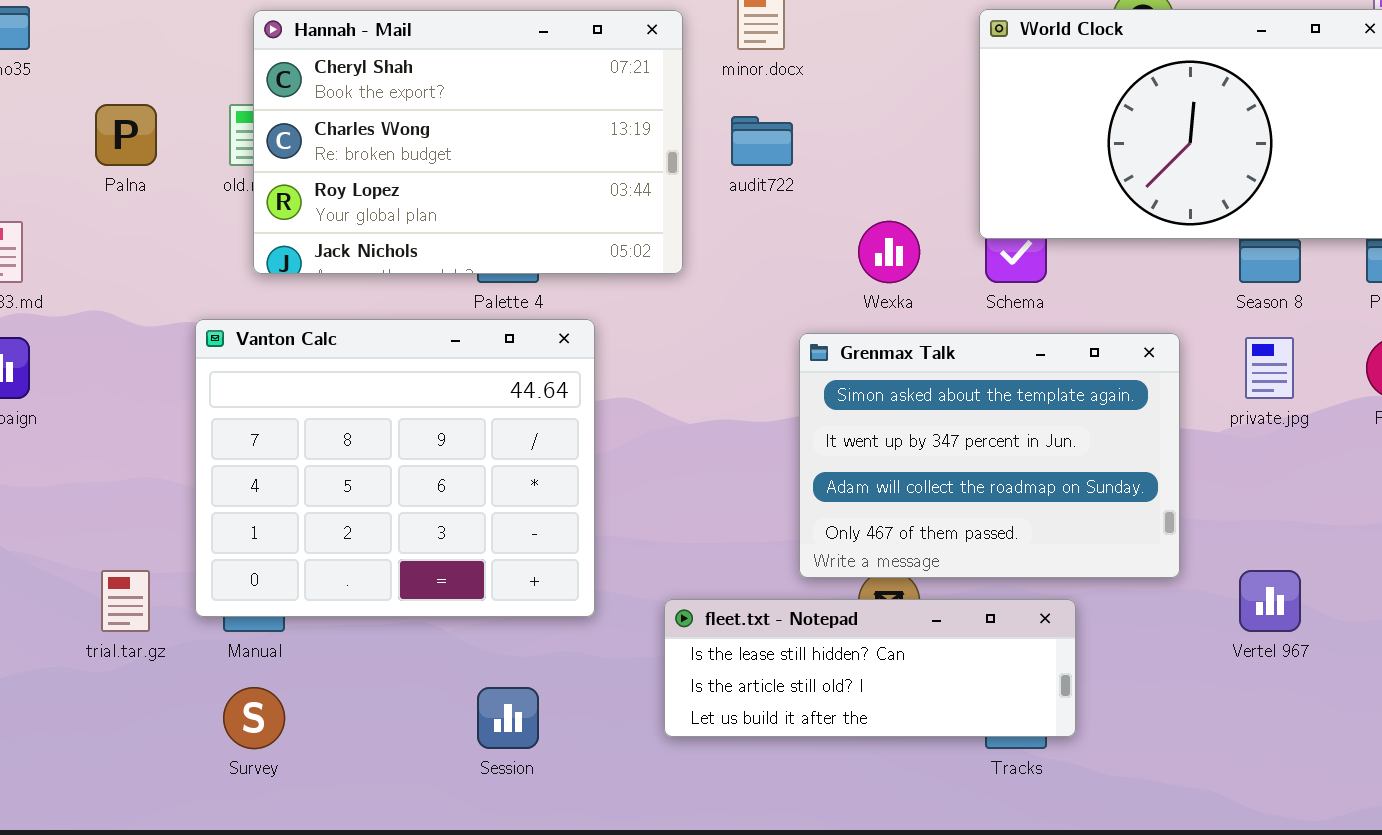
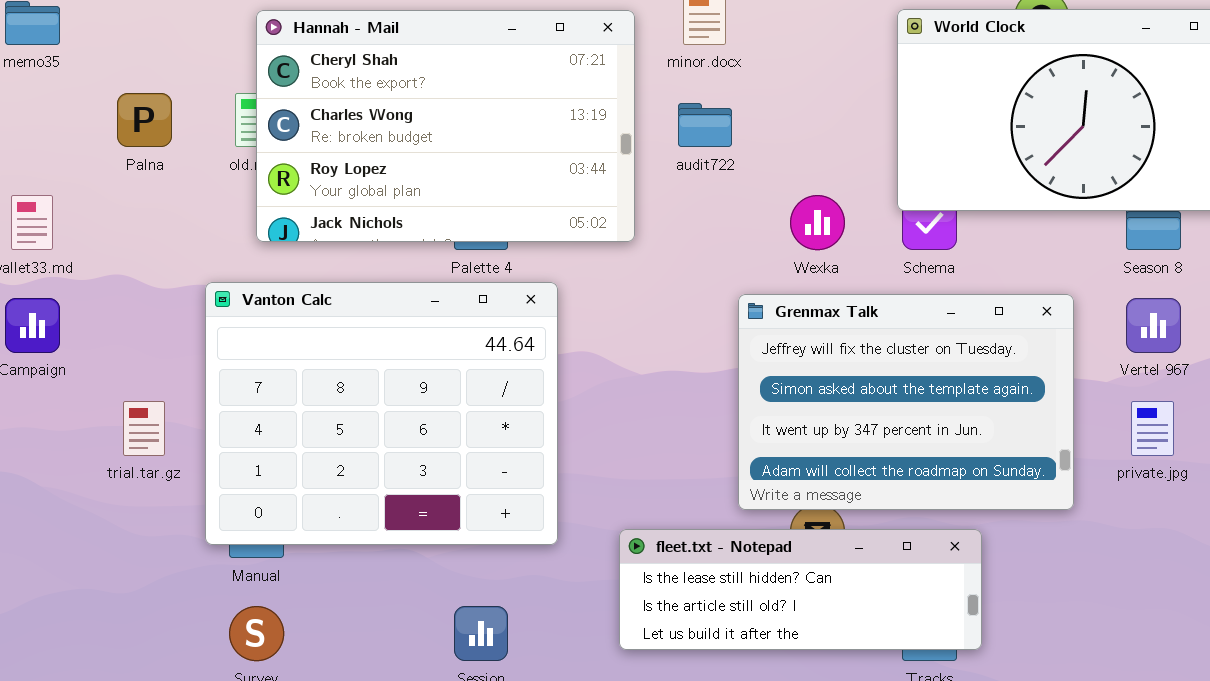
Grenmax Talk: [799,333,1180,578] -> [738,294,1074,510], scrolled up 1 row
private.jpg: [1245,337,1294,399] -> [1131,401,1174,456], moved
trial.tar.gz: [101,570,150,632] -> [123,401,165,456], moved
Vertel 967: [1239,570,1301,632] -> [1126,298,1181,353], moved

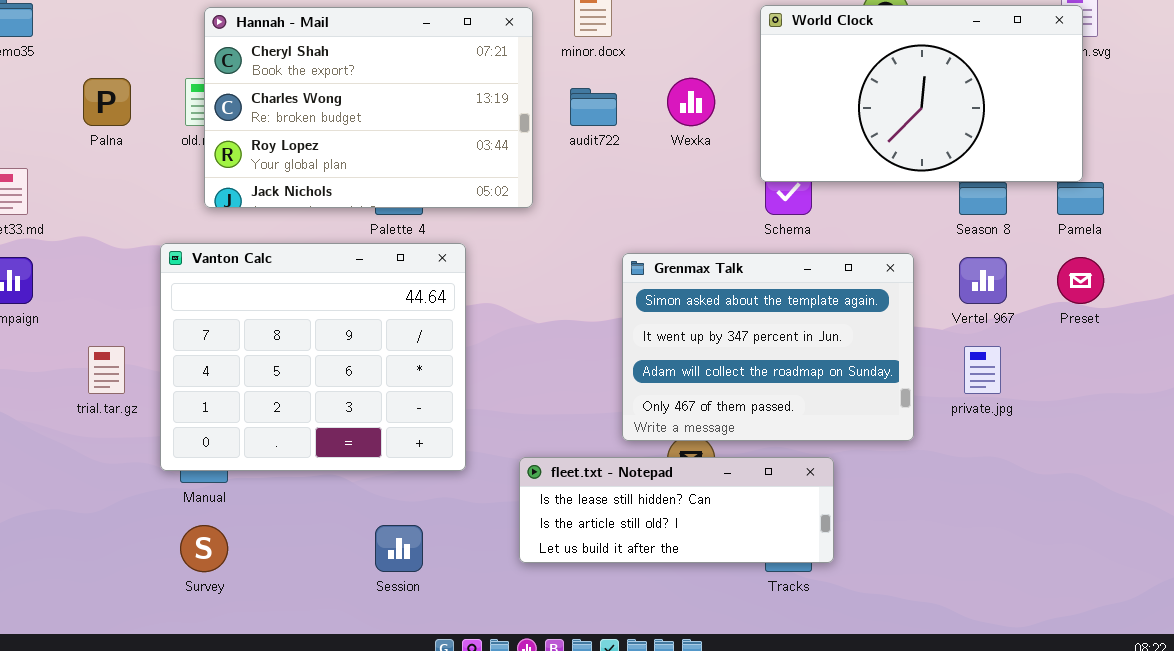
Wexka: [790,195,845,250] -> [667,78,715,126], moved
Grenmax Talk: [738,294,1074,510] -> [622,253,914,441], scrolled down 1 row

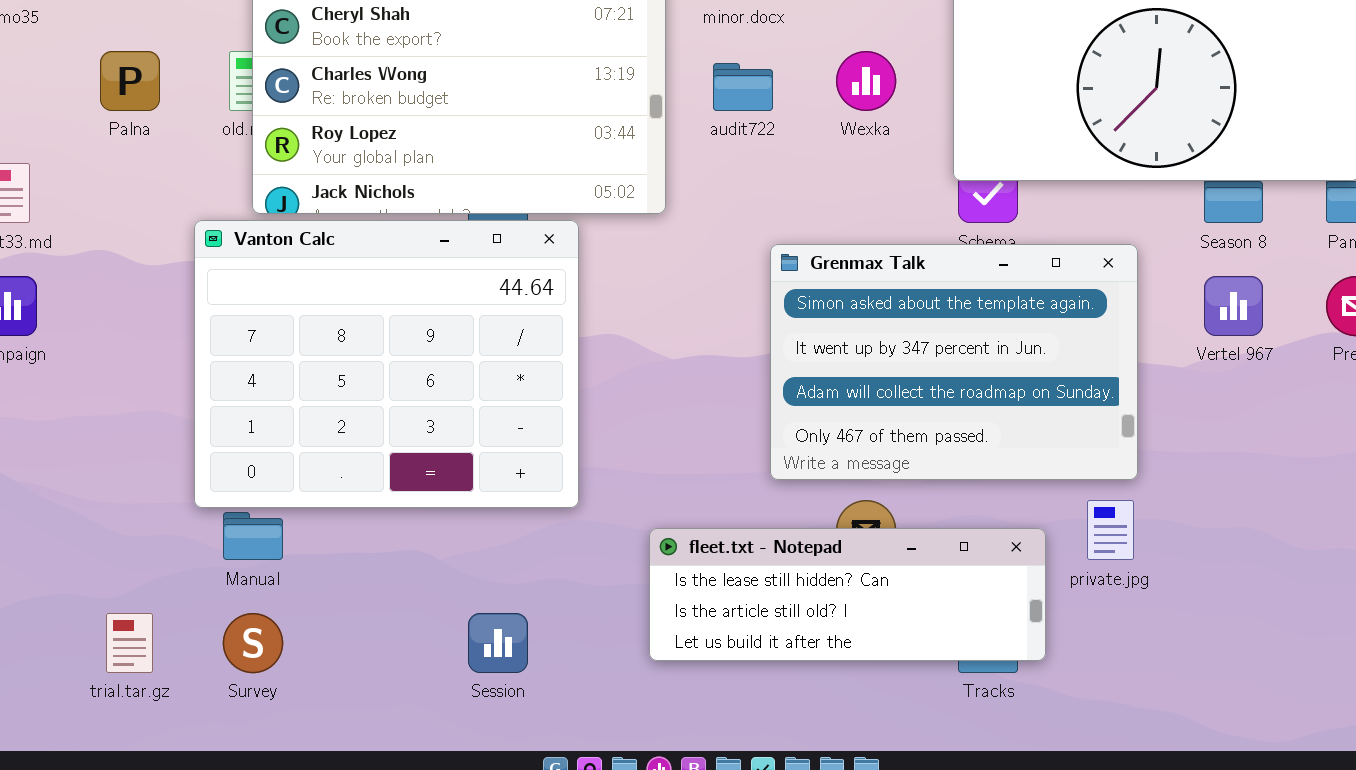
Vanton Calc: [160,243,466,471] -> [194,220,579,508], moved
Grenmax Talk: [622,253,914,441] -> [770,244,1138,480], moved
trial.tar.gz: [88,346,125,394] -> [106,613,153,673], moved
private.jpg: [964,346,1001,394] -> [1087,500,1134,560], moved

